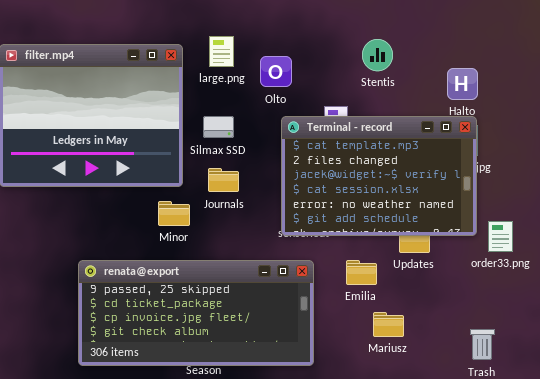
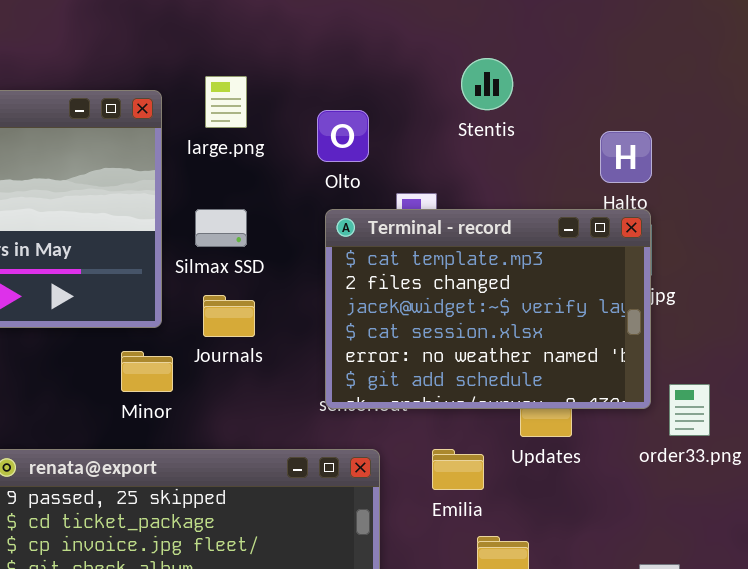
Stentis: [362,39,393,71] -> [461,58,513,110], moved
Olto: [260,56,292,87] -> [317,110,369,162], moved

